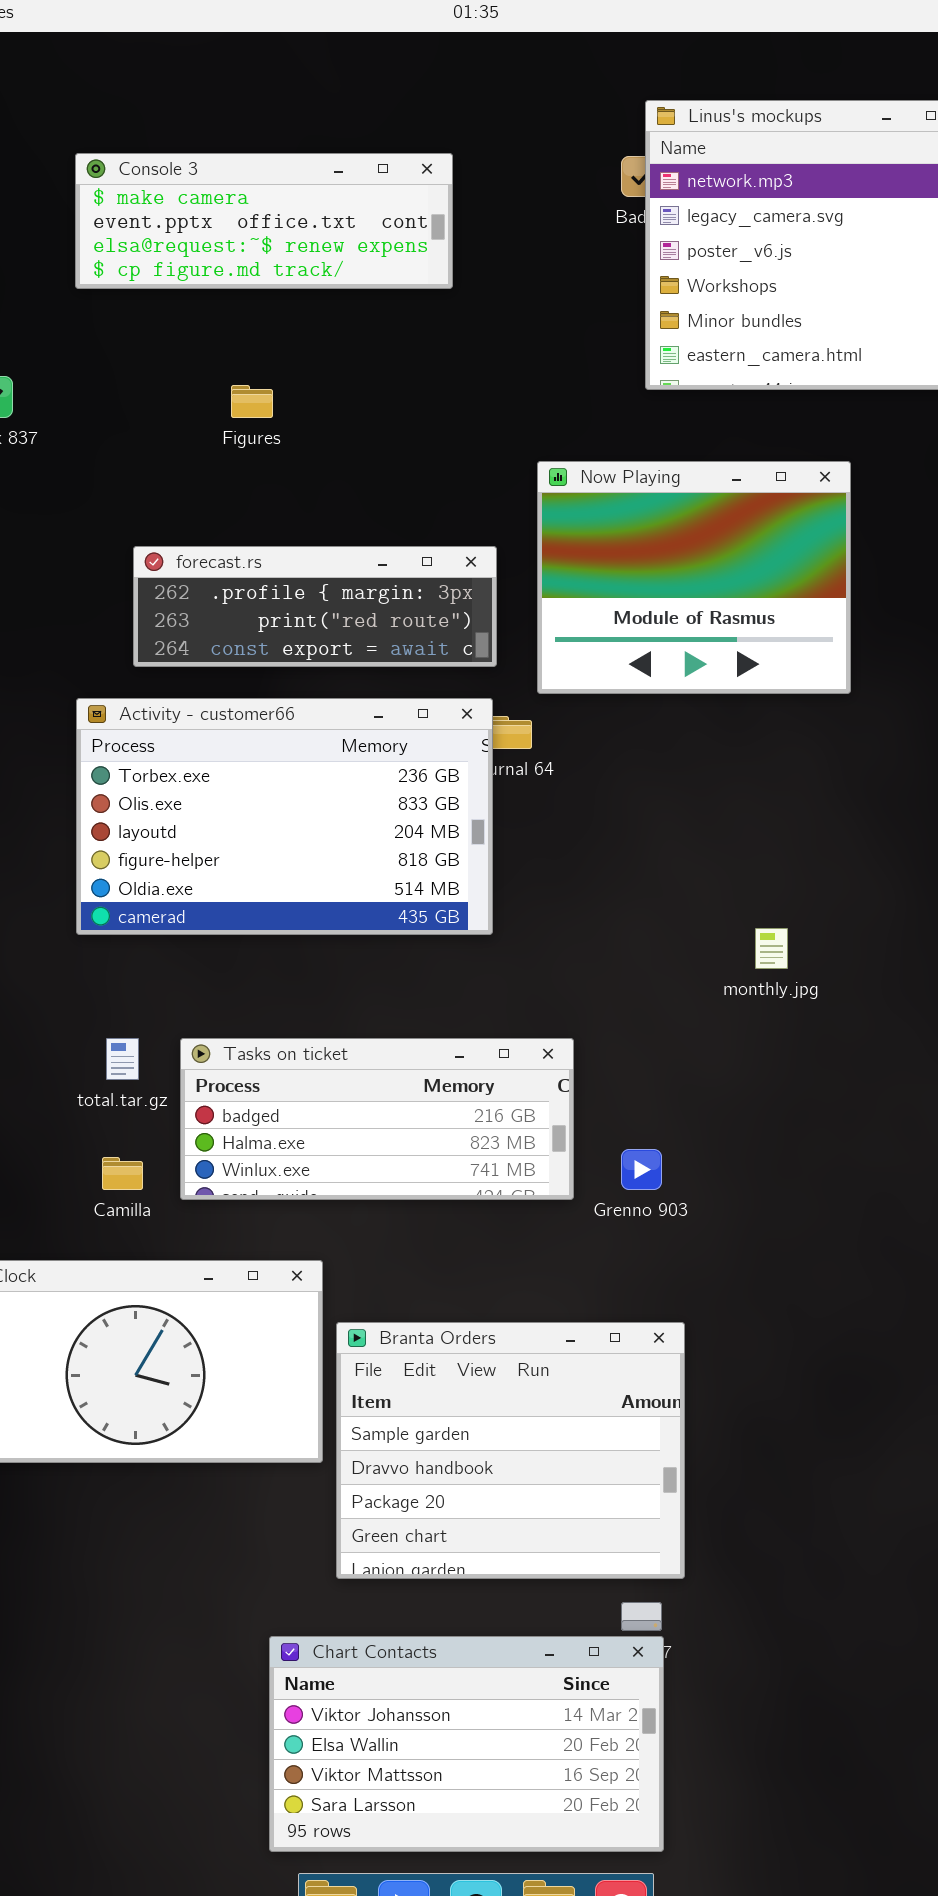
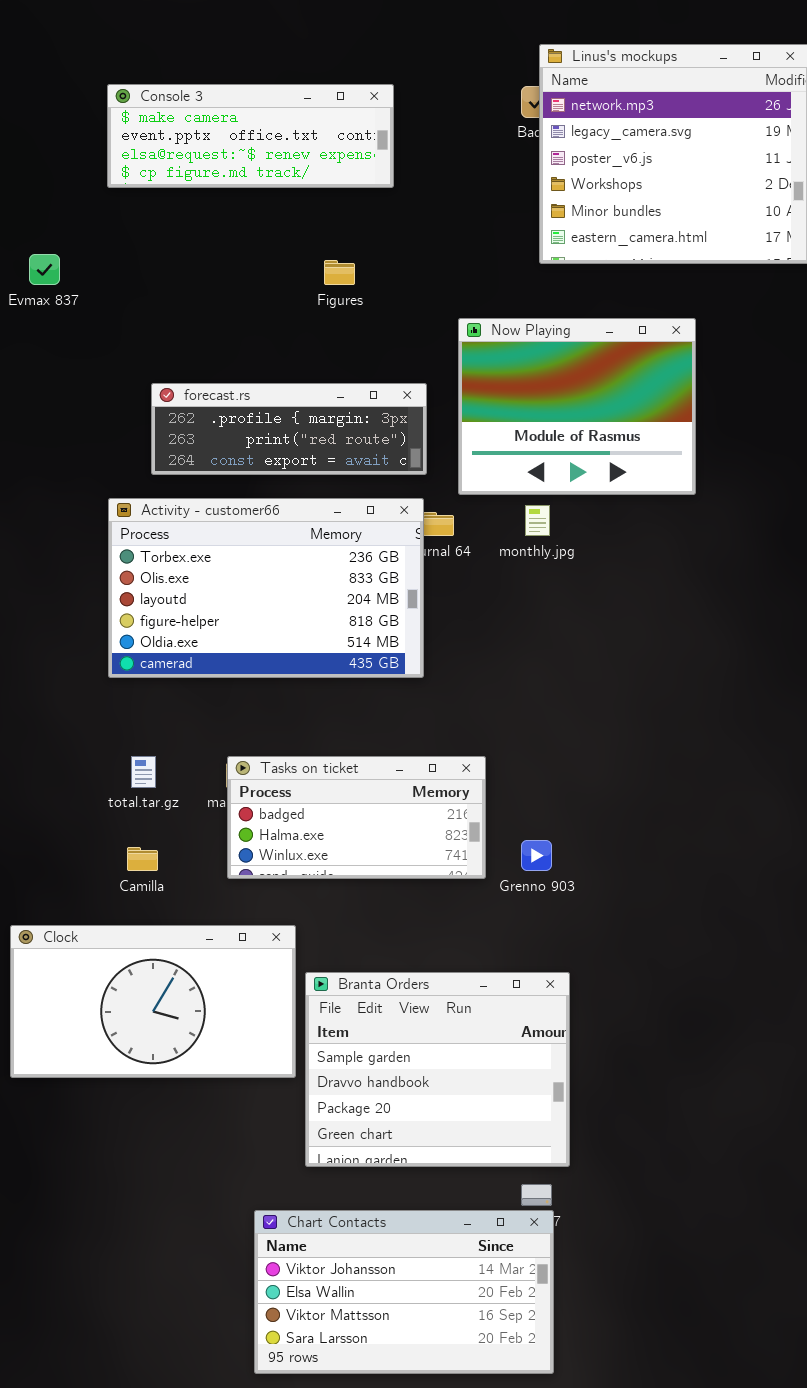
Figures: [231,385,273,418] -> [324,260,355,285], moved
monthly.jpg: [755,928,788,969] -> [525,505,550,536], moved
Tasks on ticket: [180,1038,574,1200] -> [227,756,486,879], resized

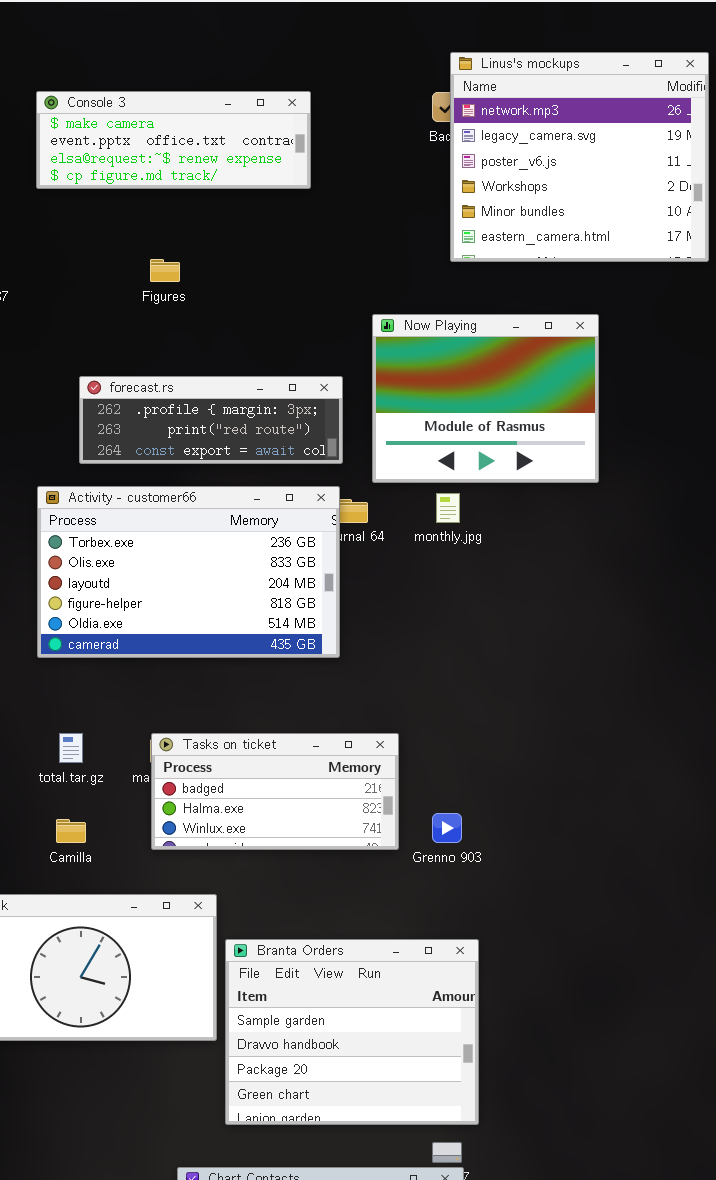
Figures: [324,260,355,285] -> [150,259,180,282], moved

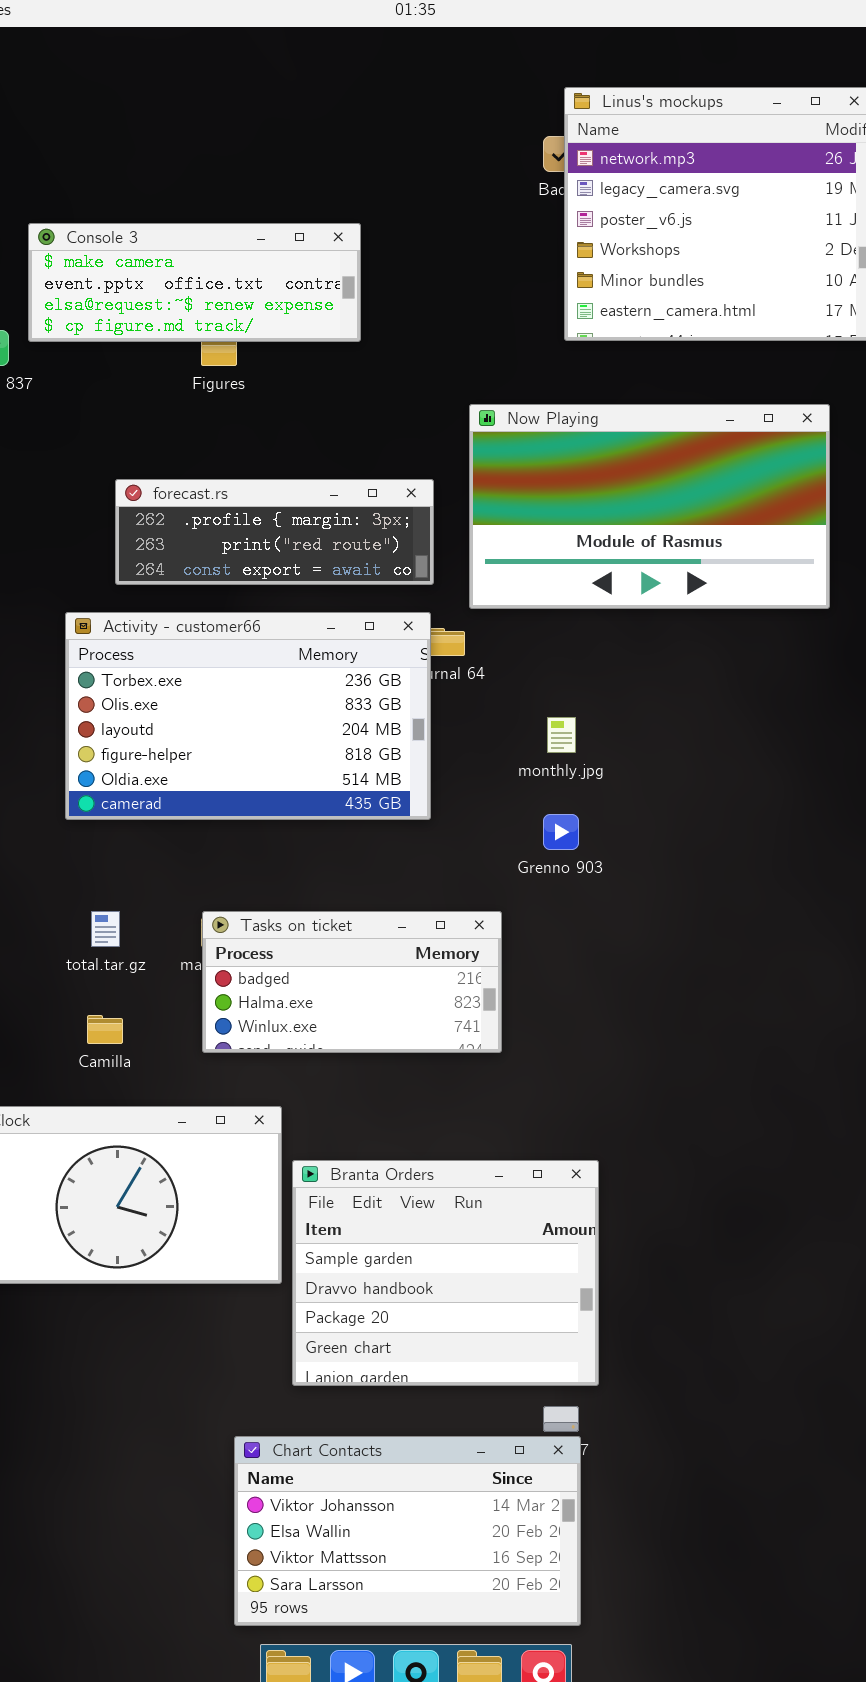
Console 3: [36,91,311,189] -> [28,223,361,342], moved
Now Playing: [372,314,599,483] -> [469,404,830,609], resized
monthly.jpg: [436,493,460,523] -> [547,717,576,753], moved
Grenno 903: [432,813,462,843] -> [543,814,579,850], moved

